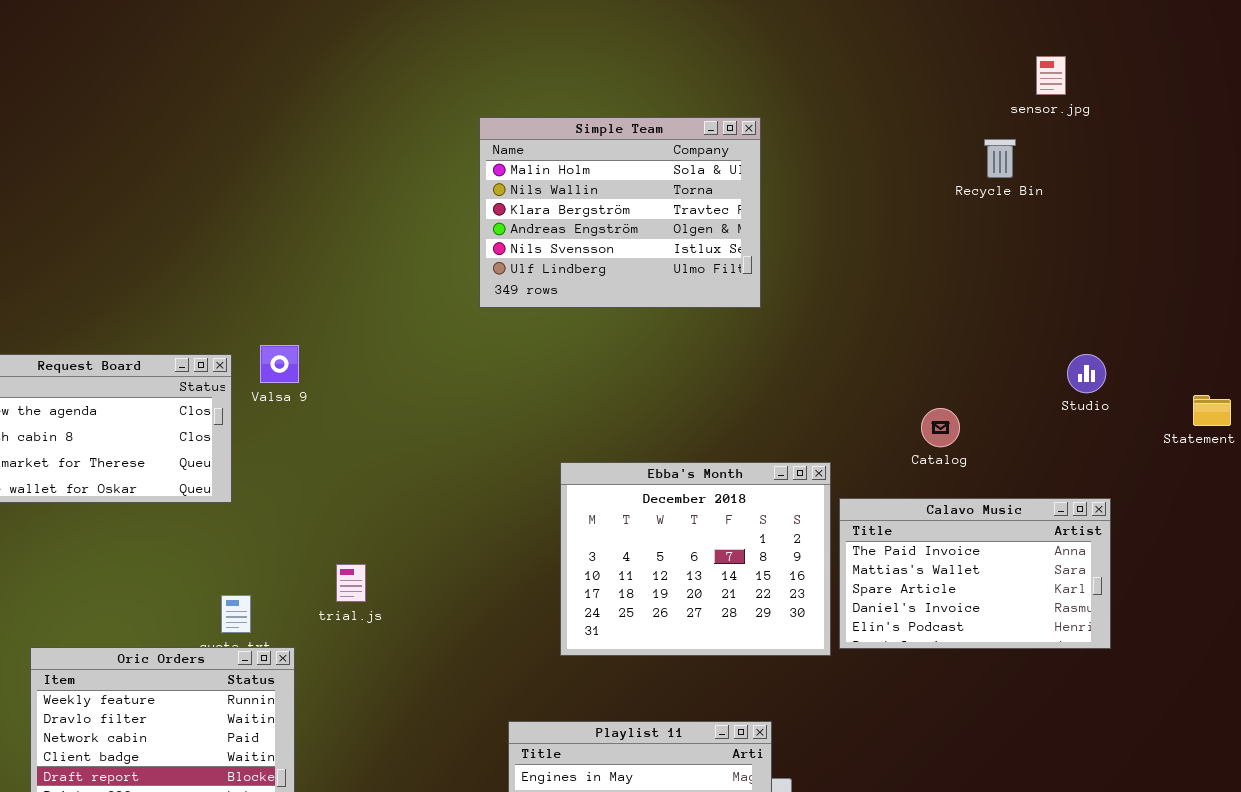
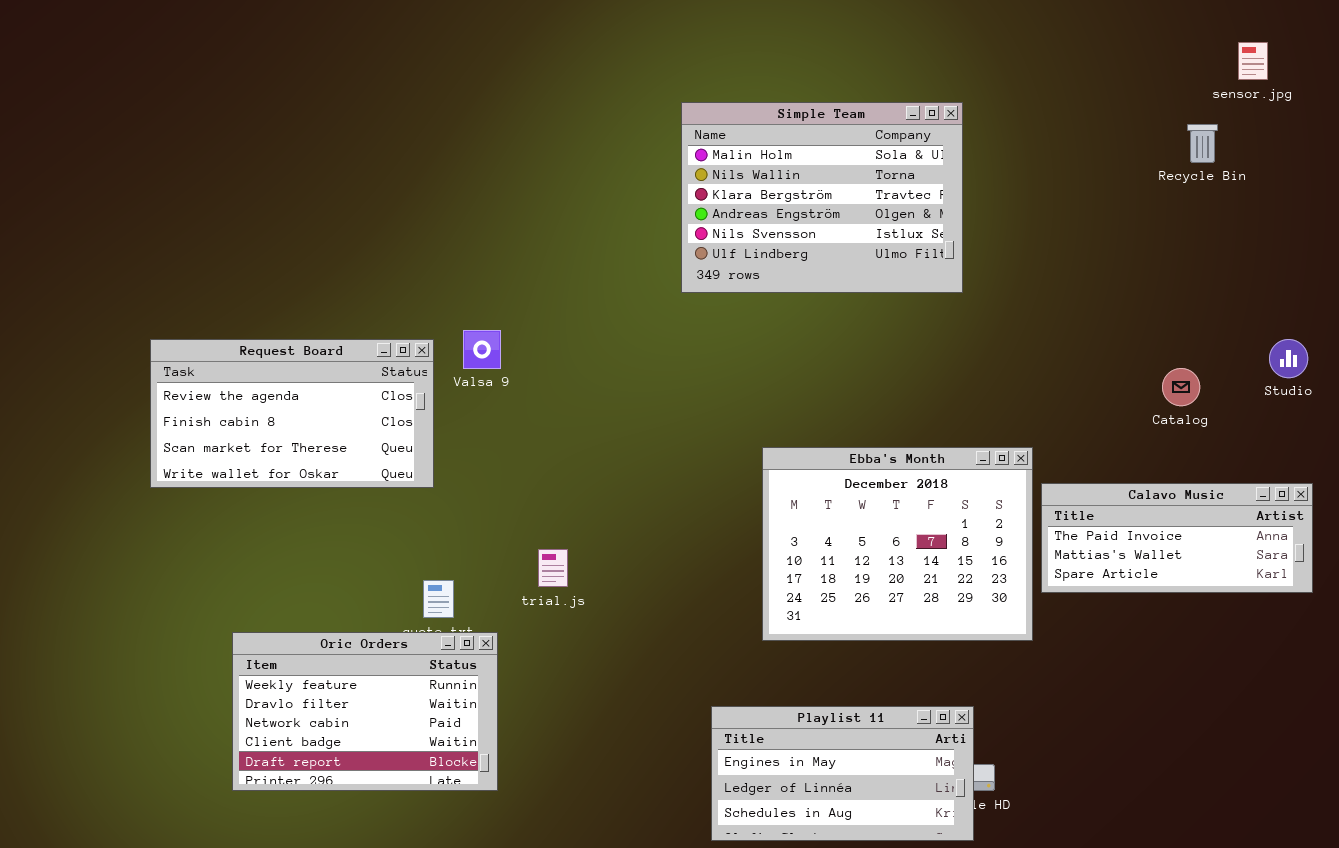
Catalog: [921,408,960,447] -> [1162,368,1200,406], moved
Calavo Music: [839,498,1111,649] -> [1041,483,1313,593], resized

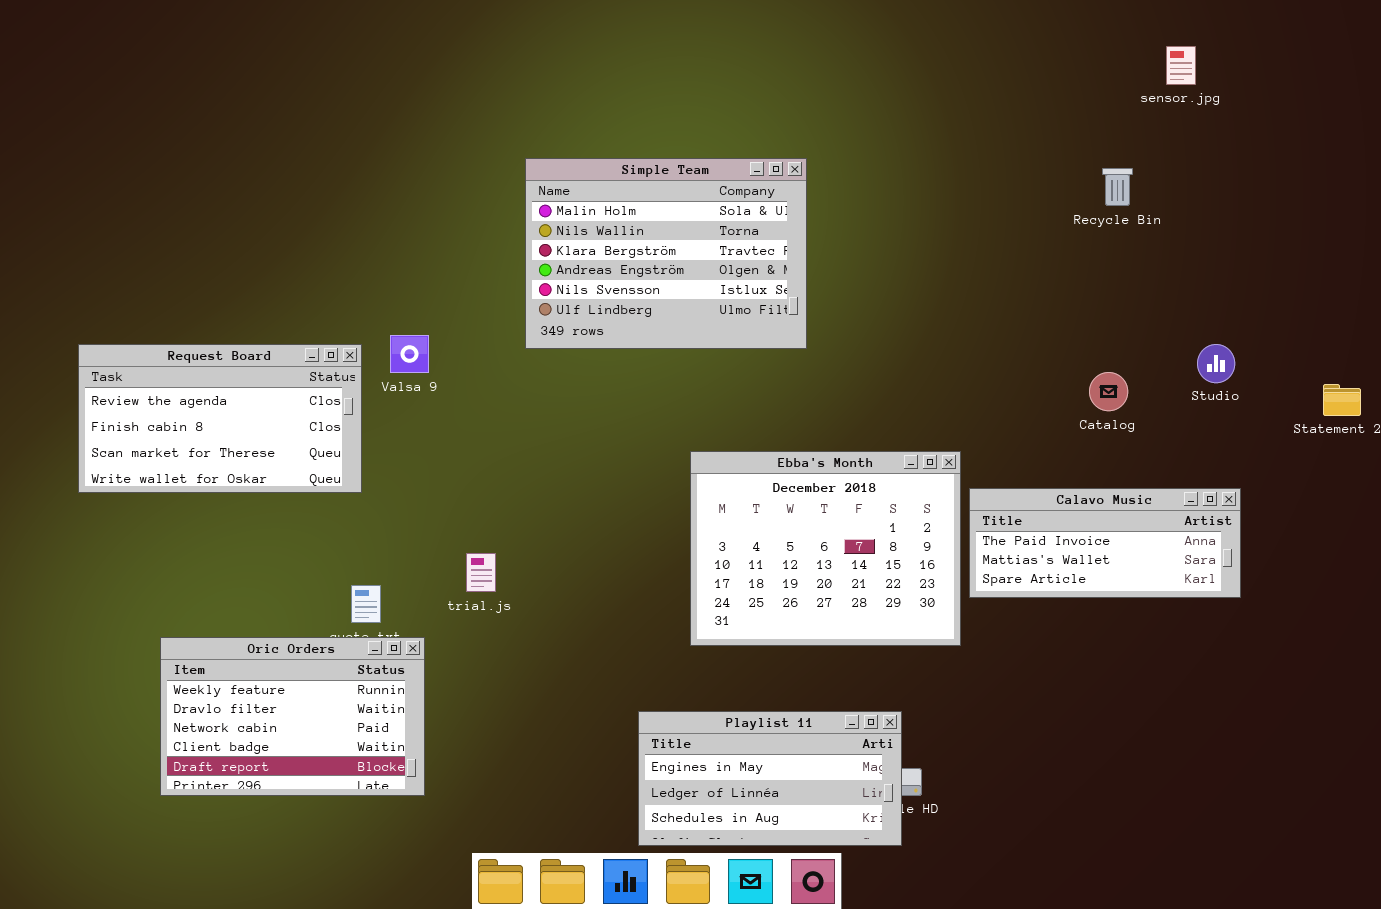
Simple Team: [681,102,963,293] -> [525,158,807,349], moved
Recycle Bin: [1187,124,1218,163] -> [1102,168,1133,206], moved

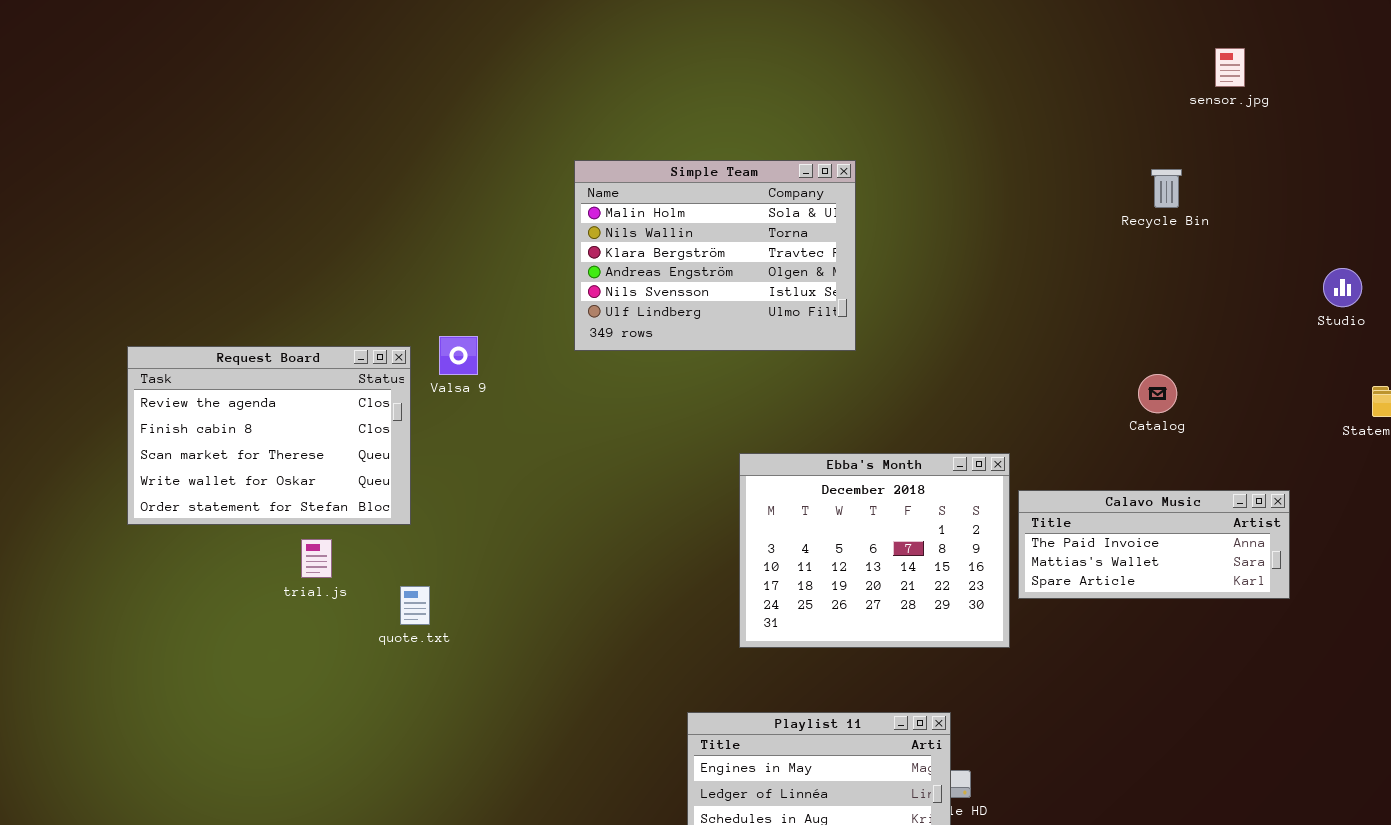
Request Board: [78,344,362,493] -> [127,346,411,525], resized
Studio: [1197,344,1235,383] -> [1323,268,1362,307], moved
trial.js: [466,553,496,592] -> [301,539,332,578], moved
Oric Orders: [160,637,425,796] -> none, closed

